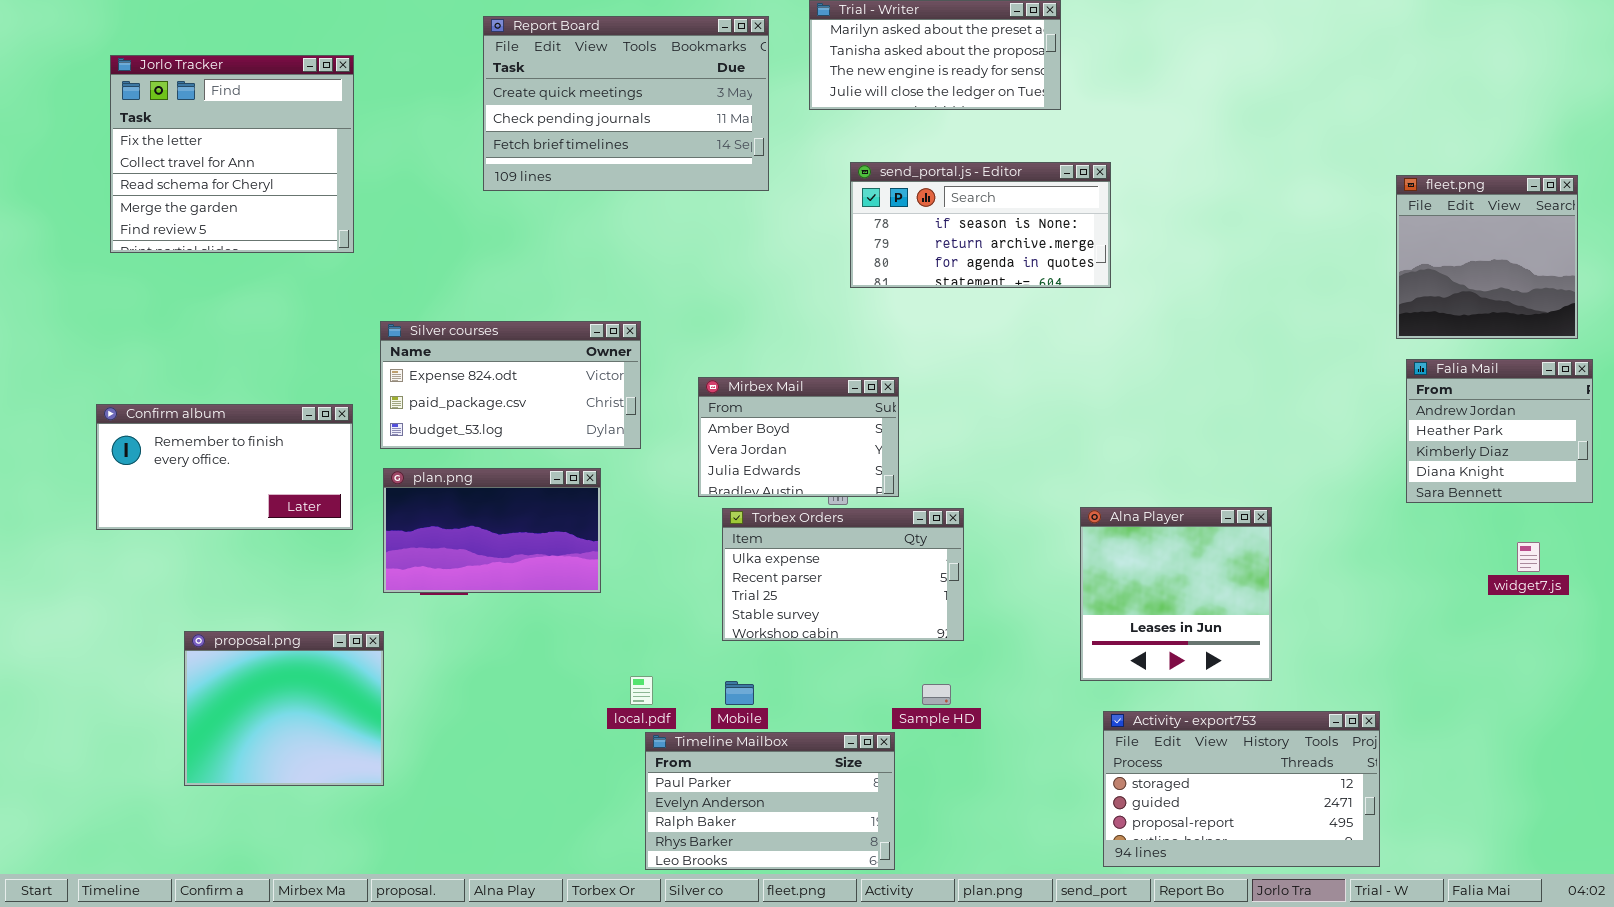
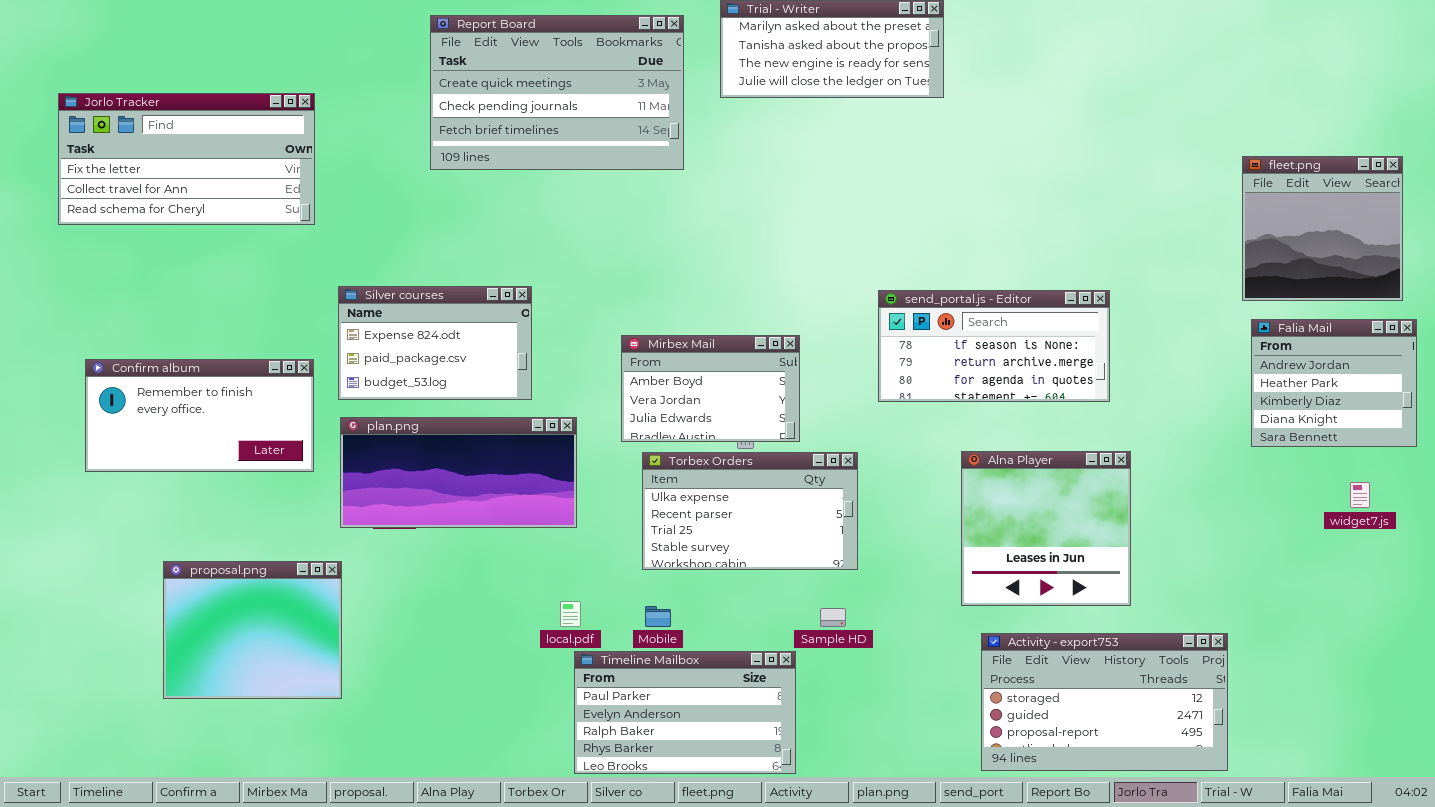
Jorlo Tracker: [110,55,354,253] -> [58,93,315,225], resized
send_portal.js - Editor: [850,162,1111,288] -> [878,290,1110,402], moved
Silver courses: [380,321,641,449] -> [338,286,532,400], resized
plan.png: [383,468,601,593] -> [340,417,577,528], resized

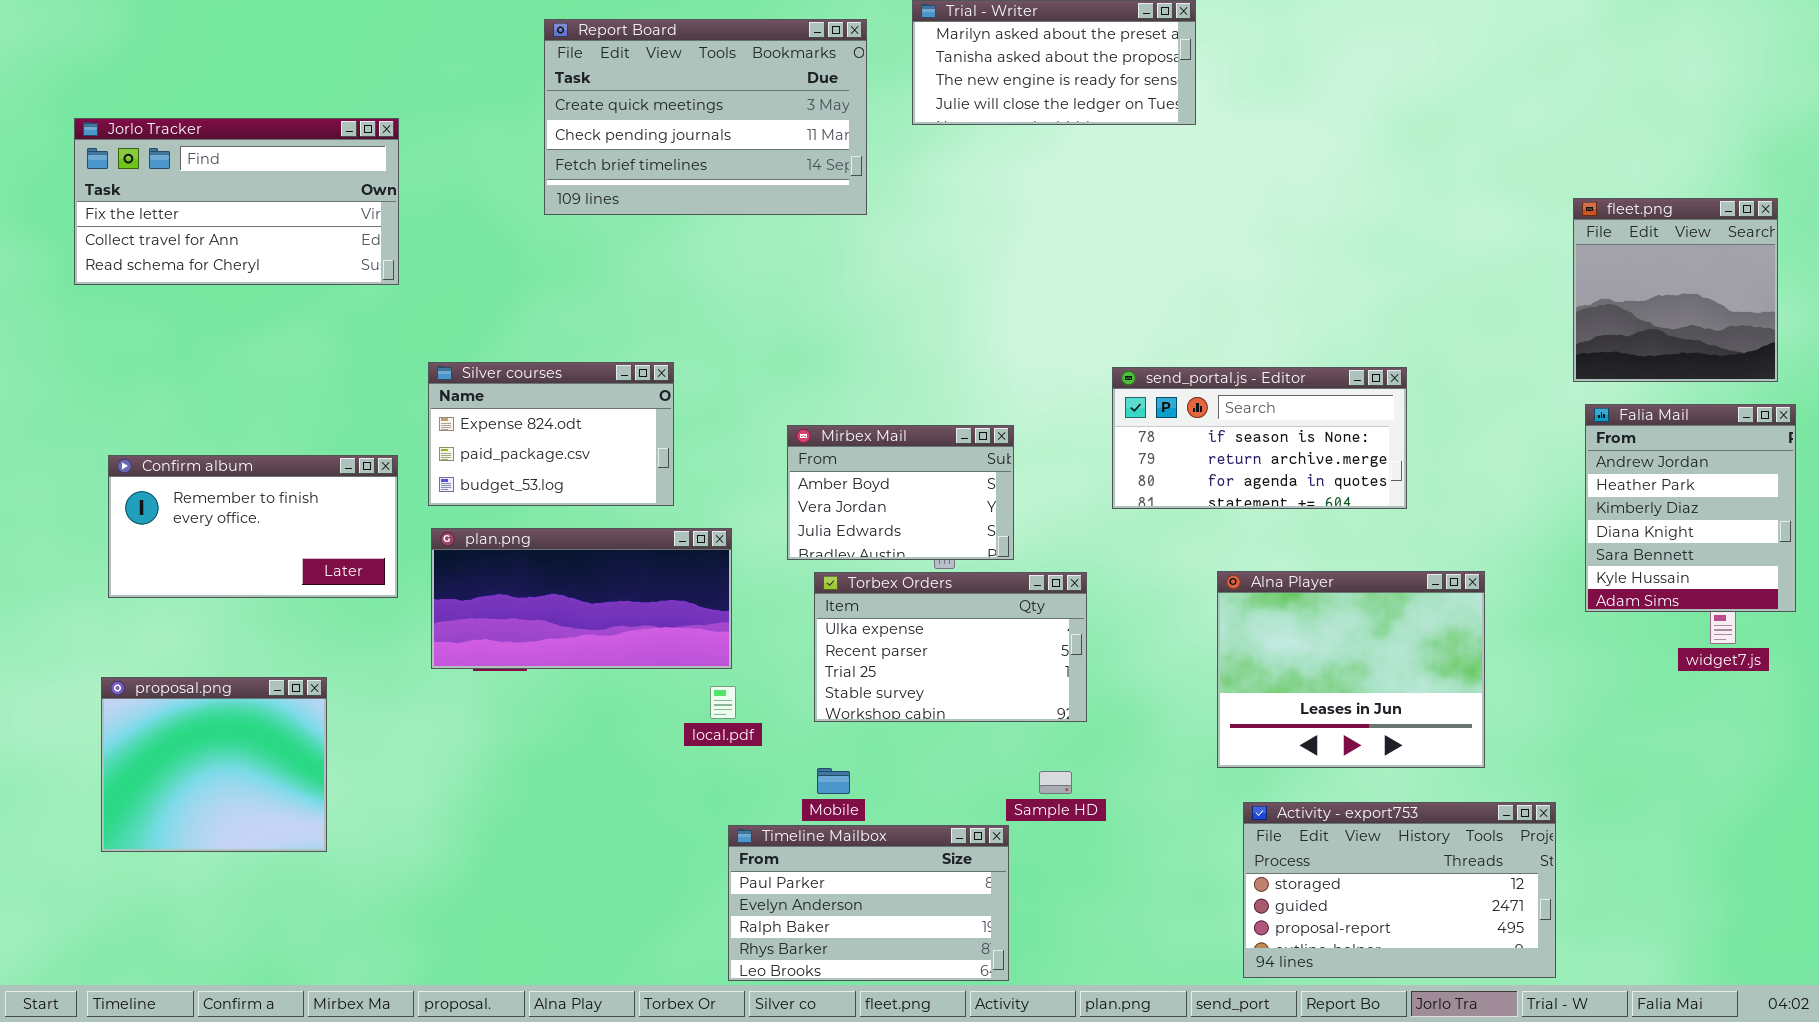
Falia Mail: [1251,319,1417,447] -> [1585,404,1796,612], resized
Alna Player: [961,451,1131,606] -> [1217,571,1485,768], resized
proposal.png: [163,561,342,699] -> [101,677,327,852], moved
local.pdf: [560,601,581,627] -> [710,686,736,719], moved

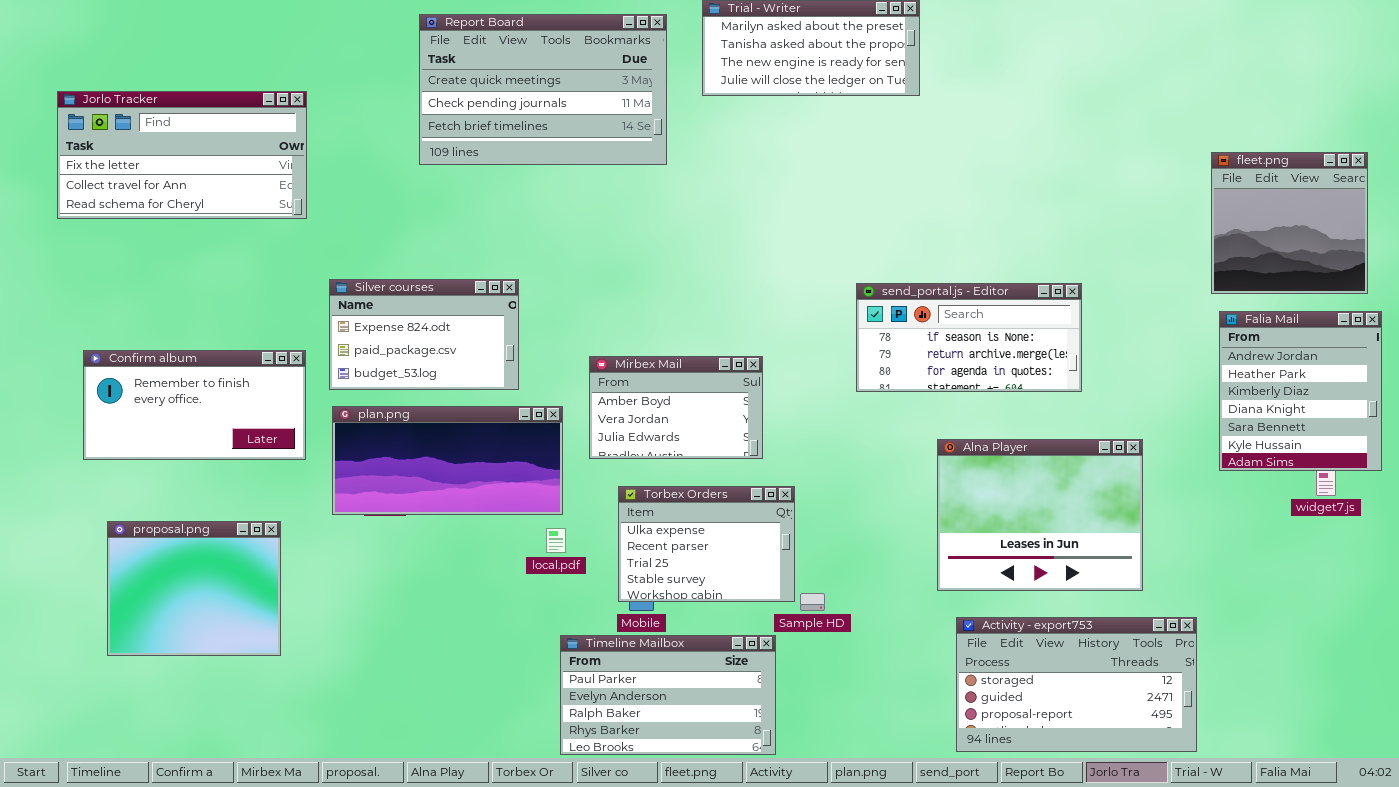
Mirbex Mail: [787,425,1014,560] -> [589,356,763,459], moved
Torbex Orders: [814,572,1087,722] -> [618,486,795,602], moved, resized
proposal.png: [101,677,327,852] -> [107,521,281,656], moved

